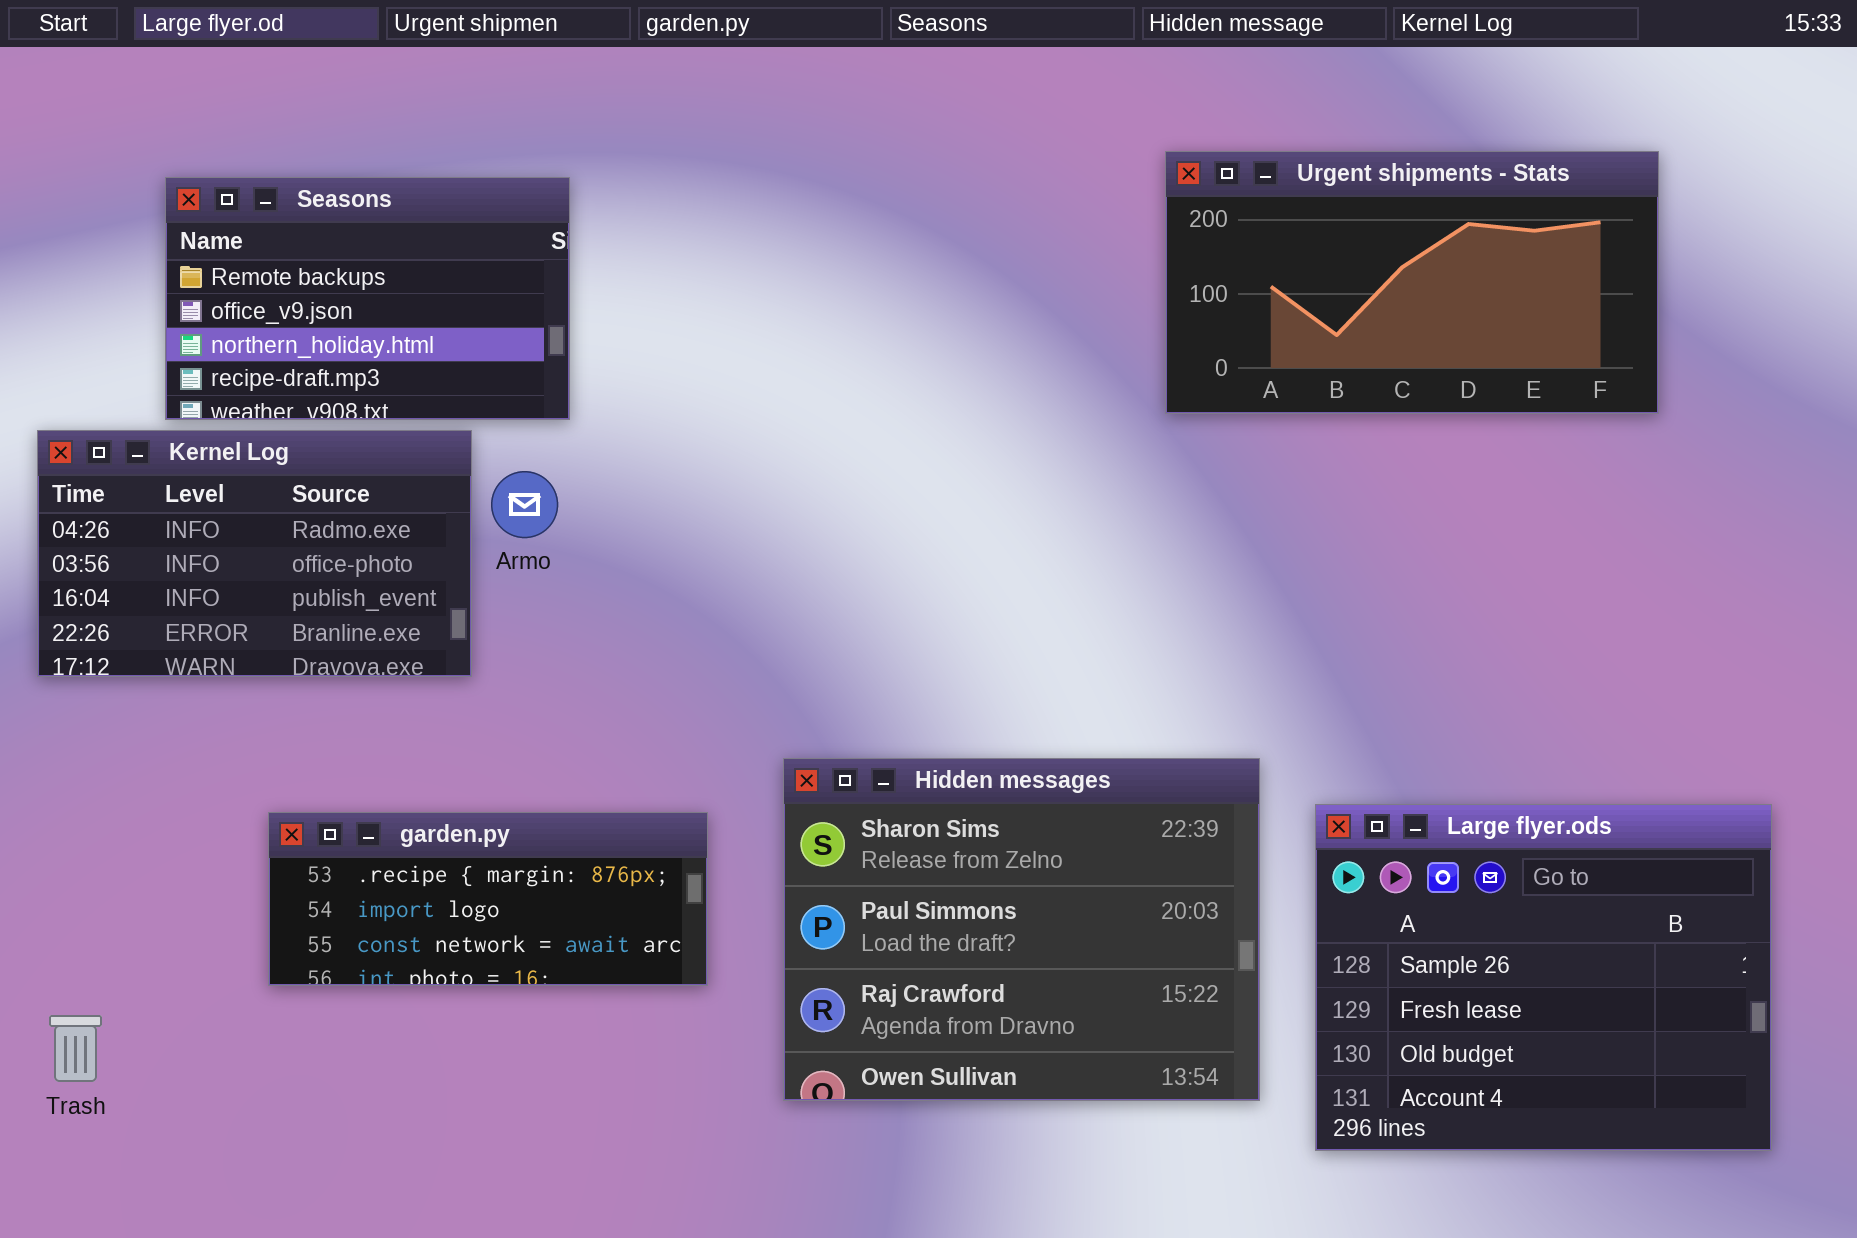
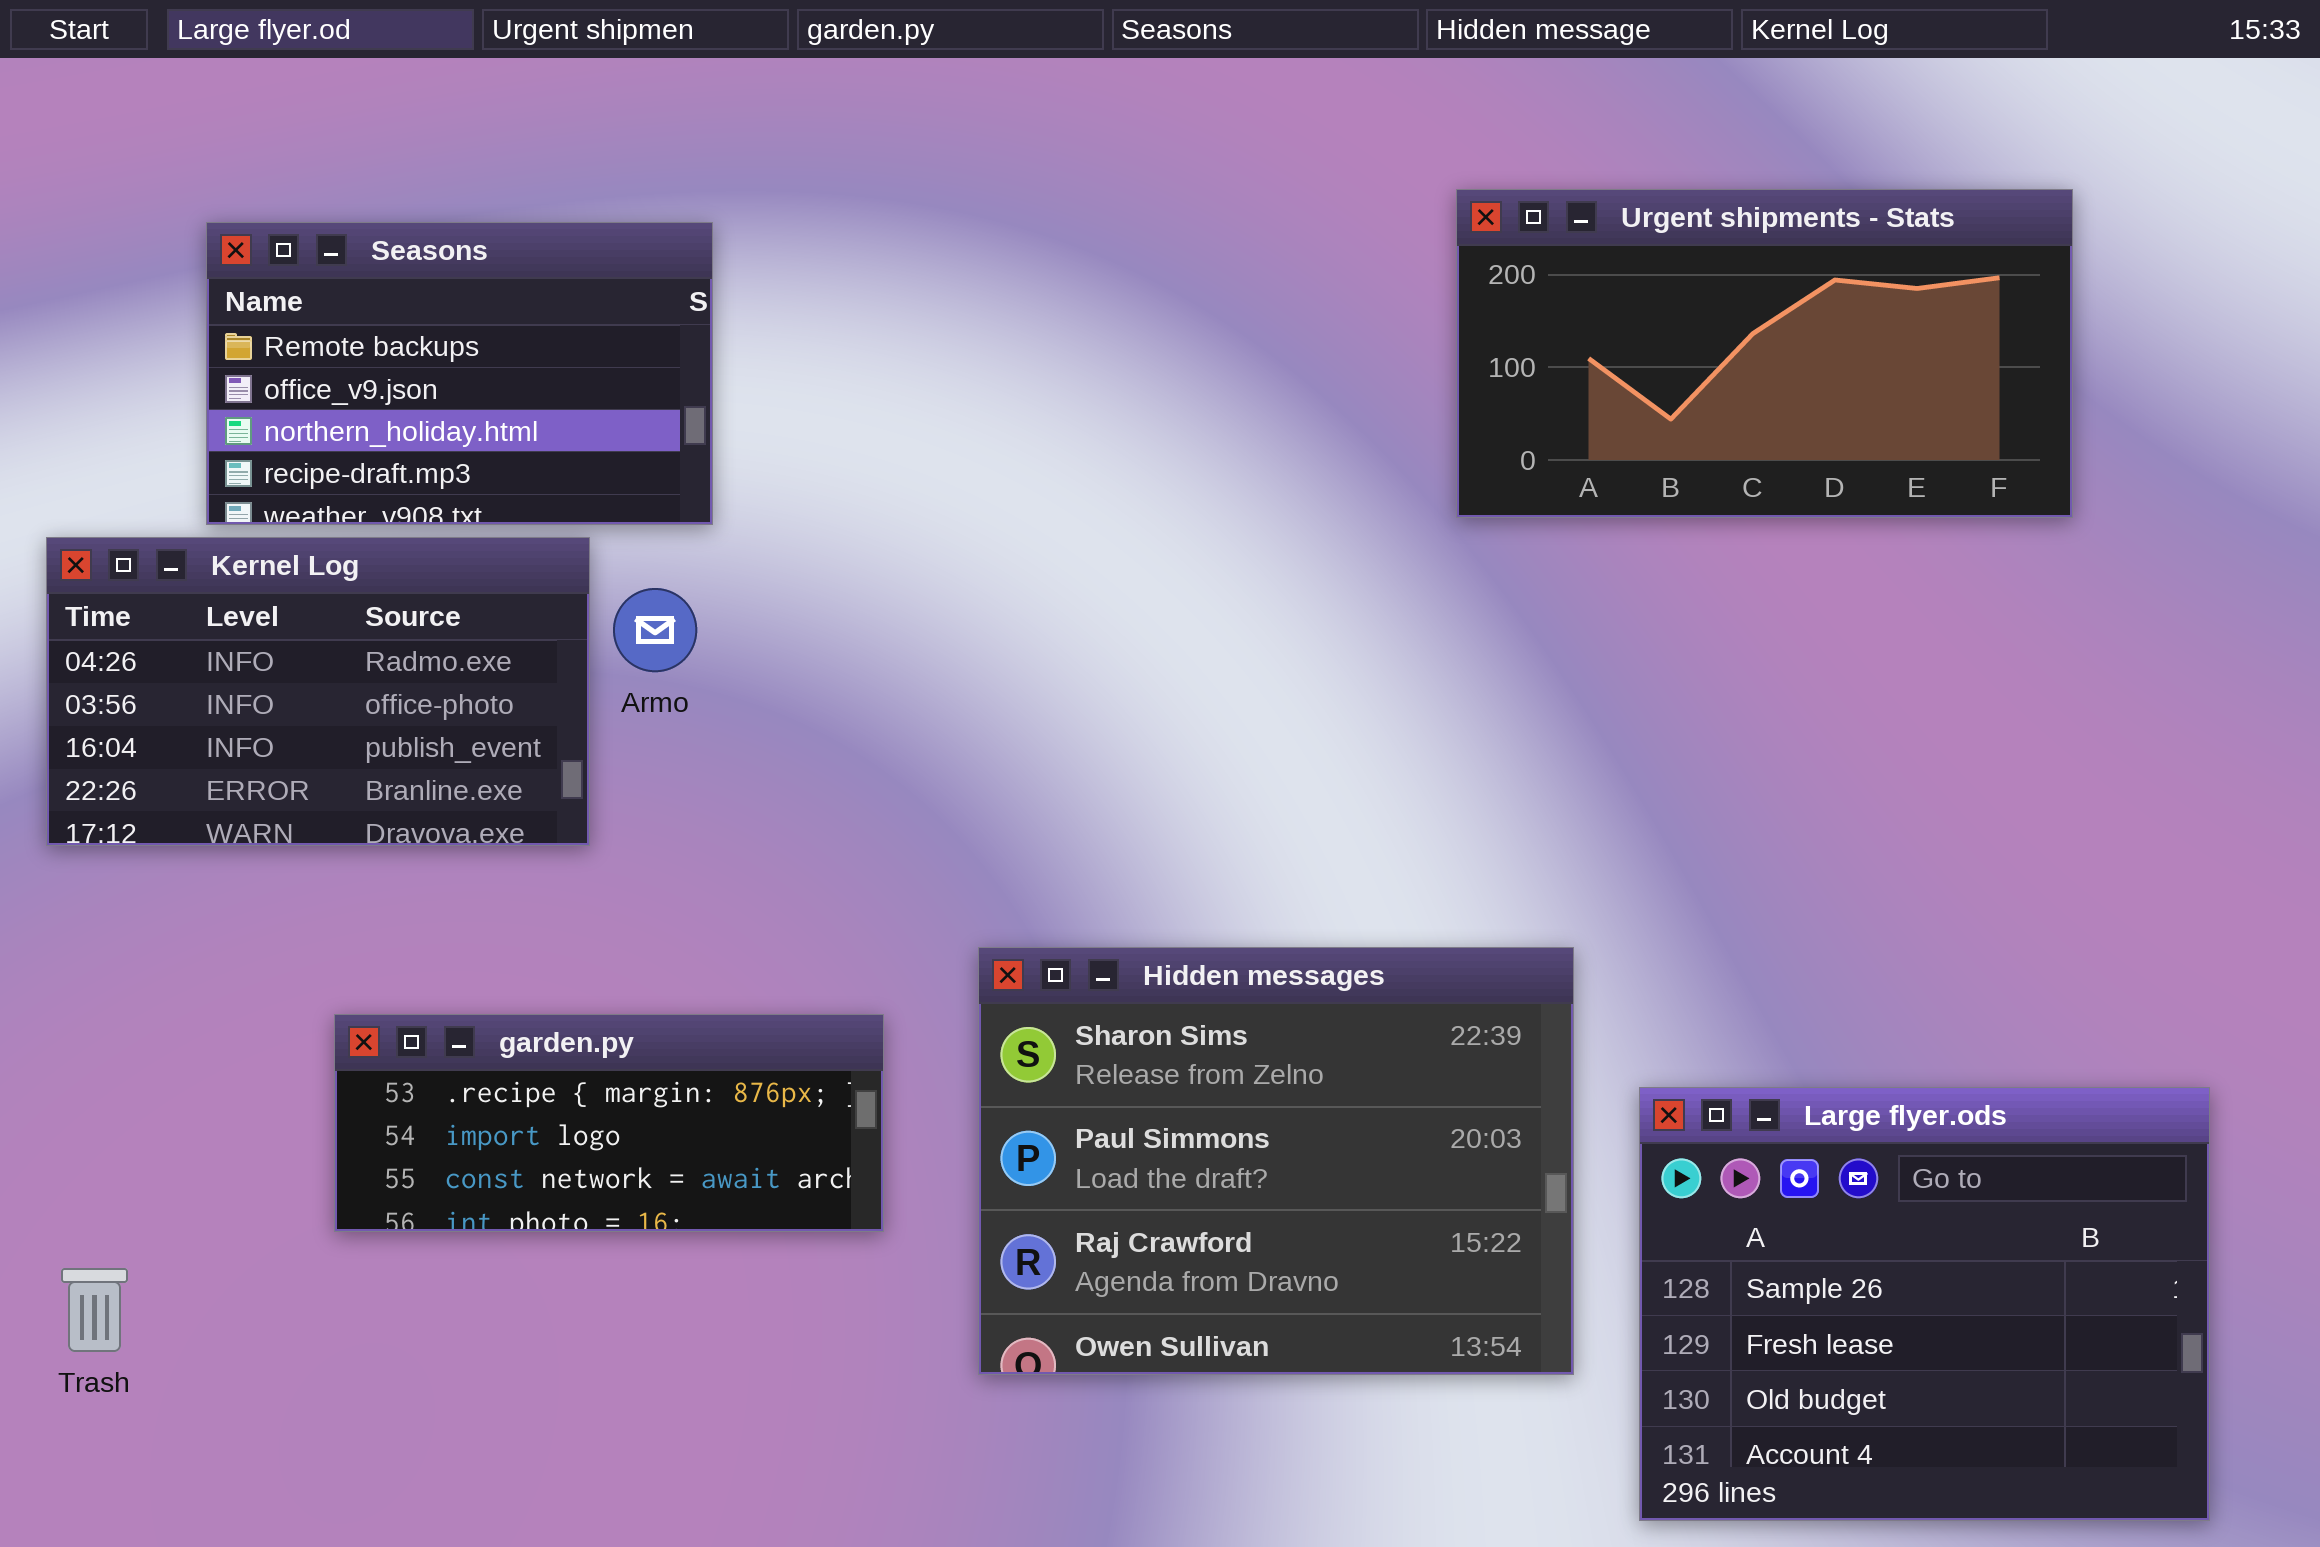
Large flyer.ods: [1315,804,1772,1151] -> [1639,1087,2210,1521], moved

